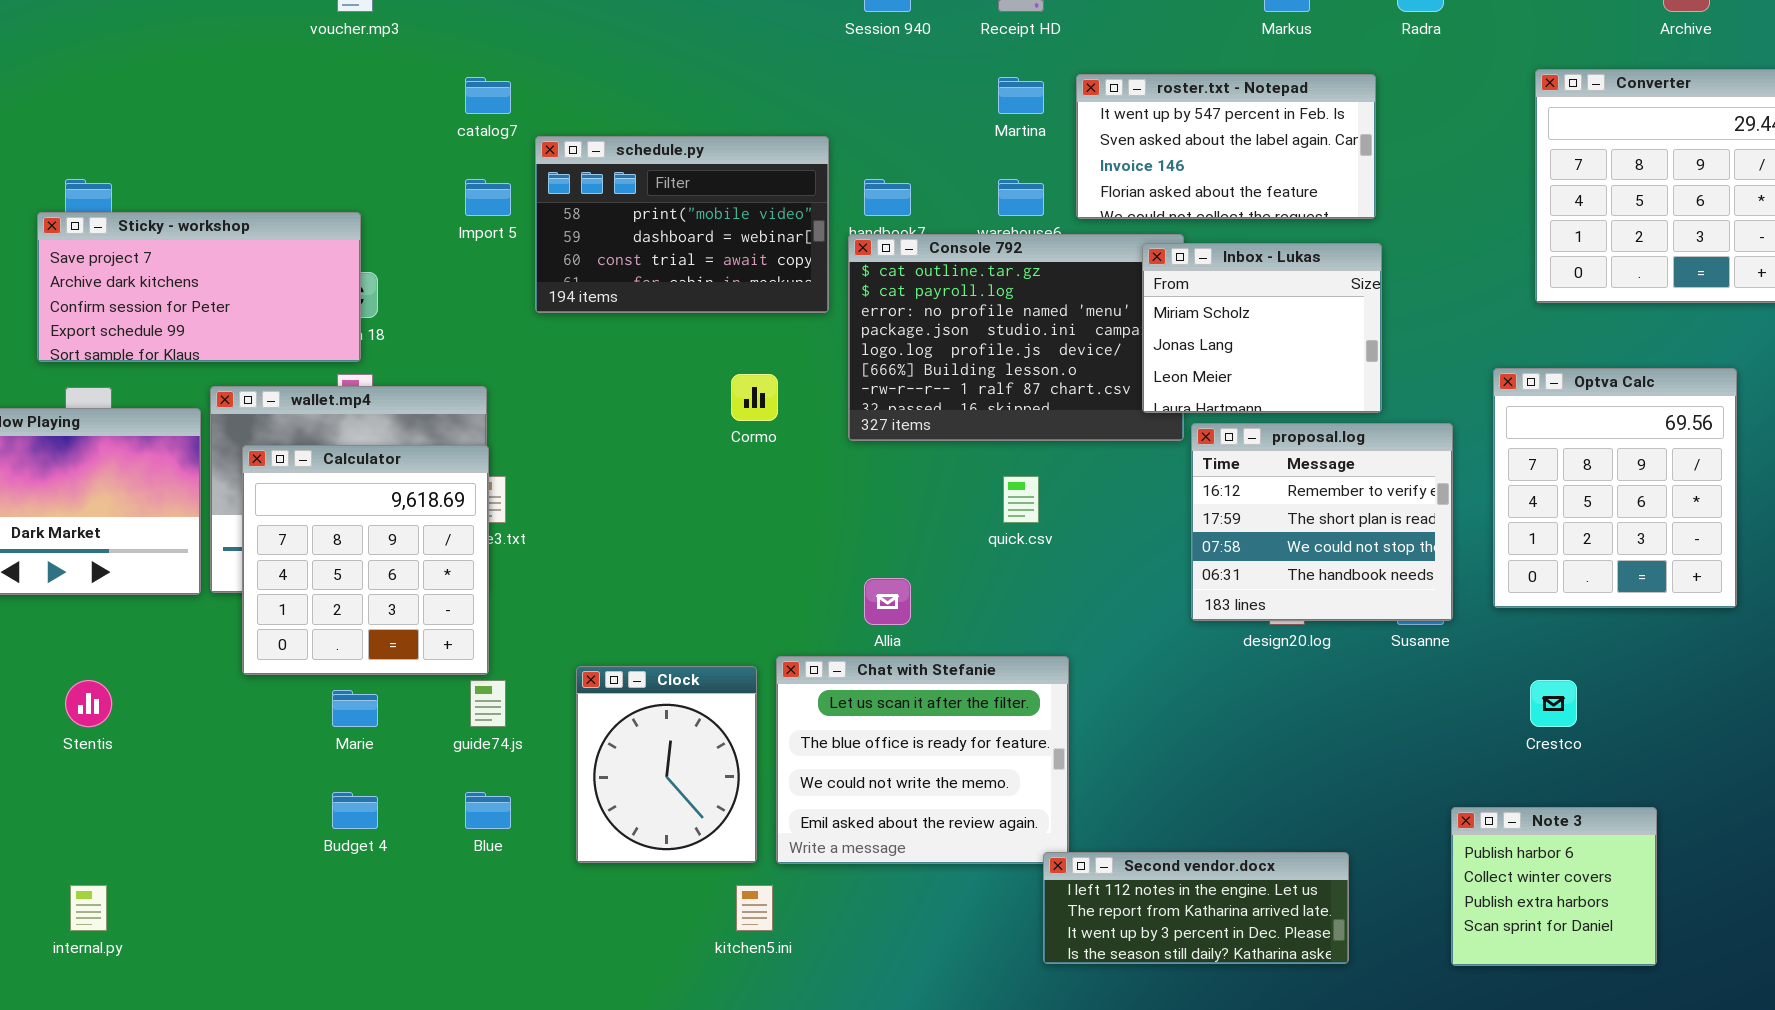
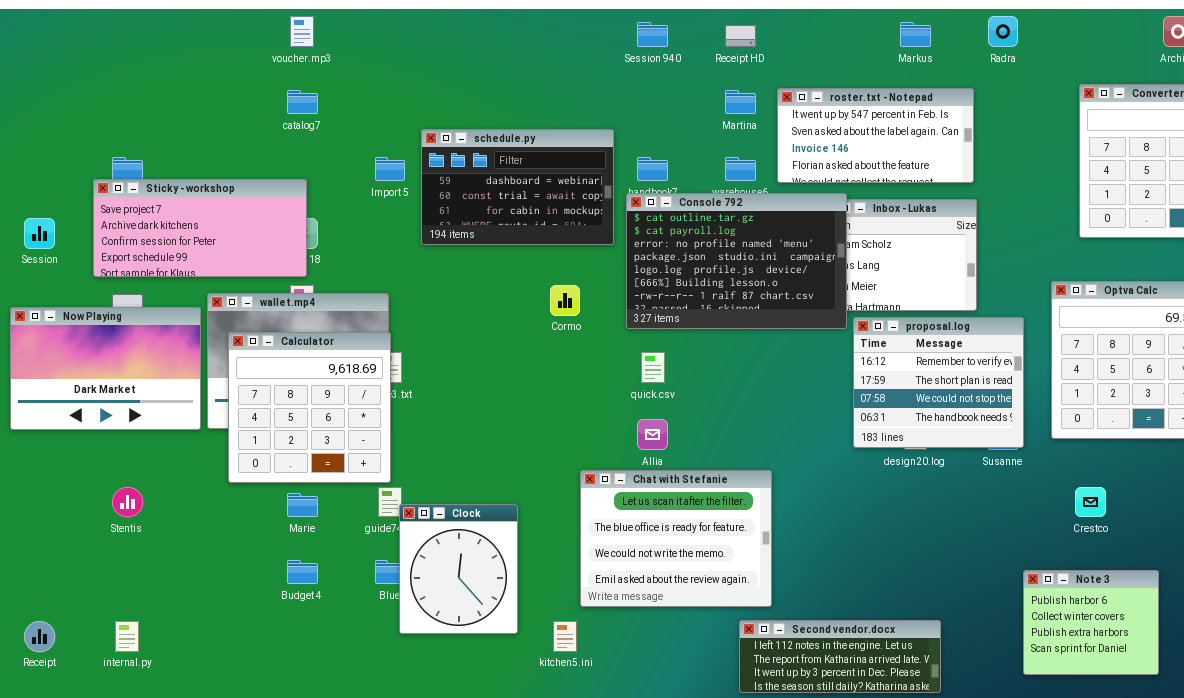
catalog7: [465,77,511,114] -> [287,90,318,114], moved
schedule.py: [535,136,829,313] -> [421,129,614,245], scrolled down 1 row
Console 792: [848,234,1184,441] -> [626,193,847,329], raised
quick.csv: [1003,476,1039,523] -> [641,352,665,383], moved
Clock: [576,666,757,863] -> [399,504,518,634], moved
Second vendor.docx: [1043,852,1349,964] -> [739,620,941,693], moved

